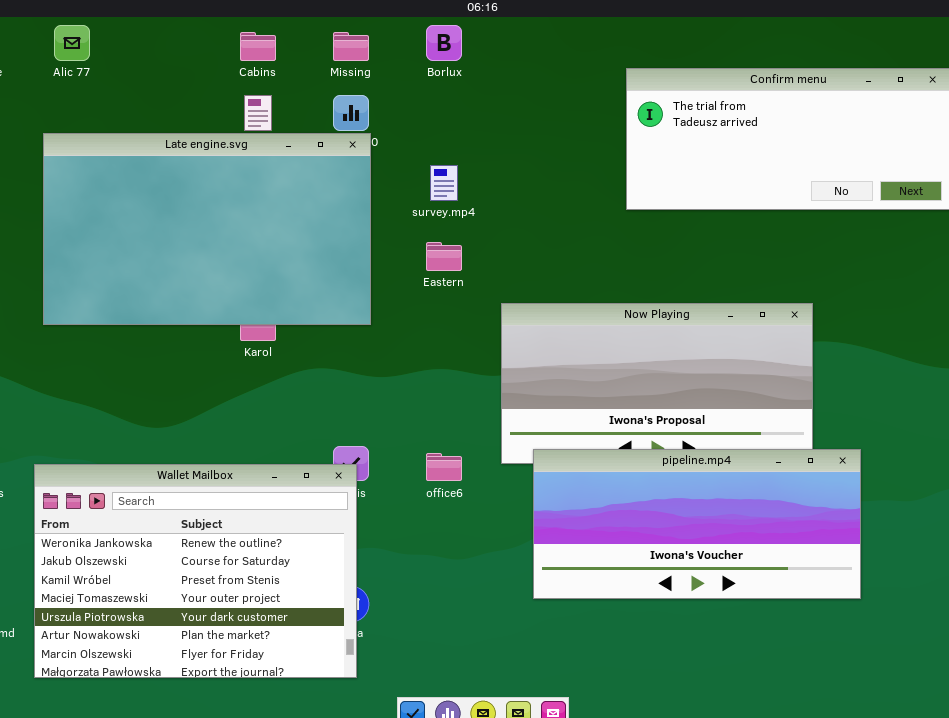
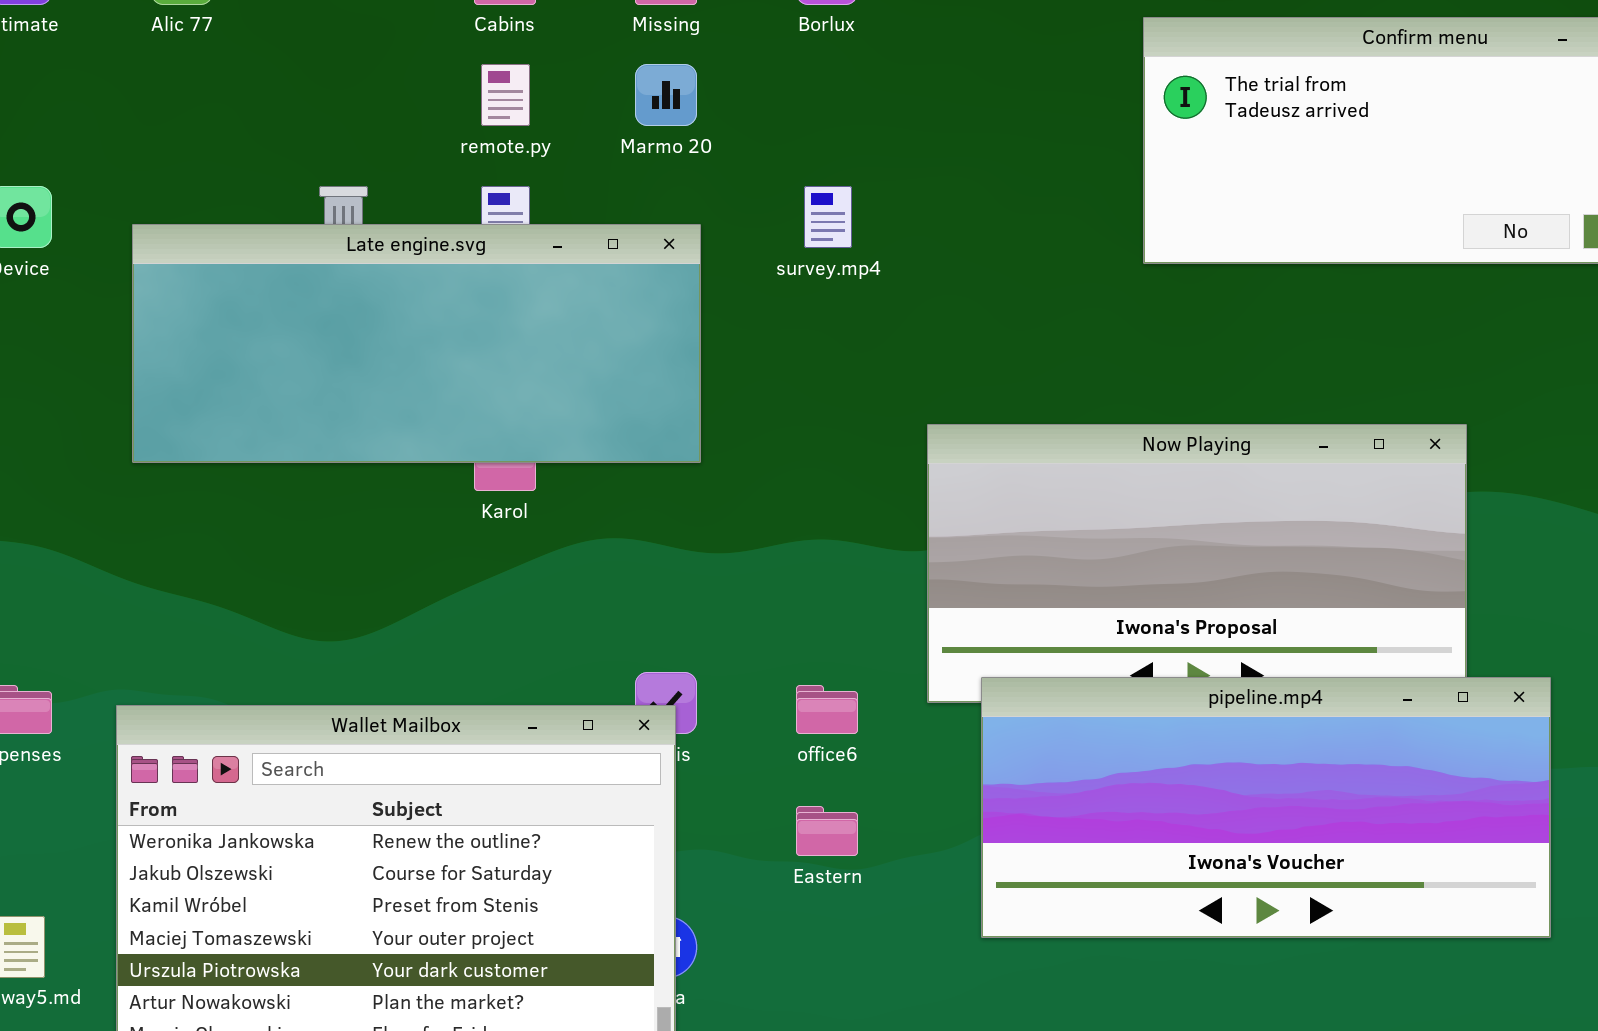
Late engine.svg: [43,133,371,325] -> [132,224,701,463], resized
Eastern: [426,242,462,271] -> [796,806,858,856], moved

